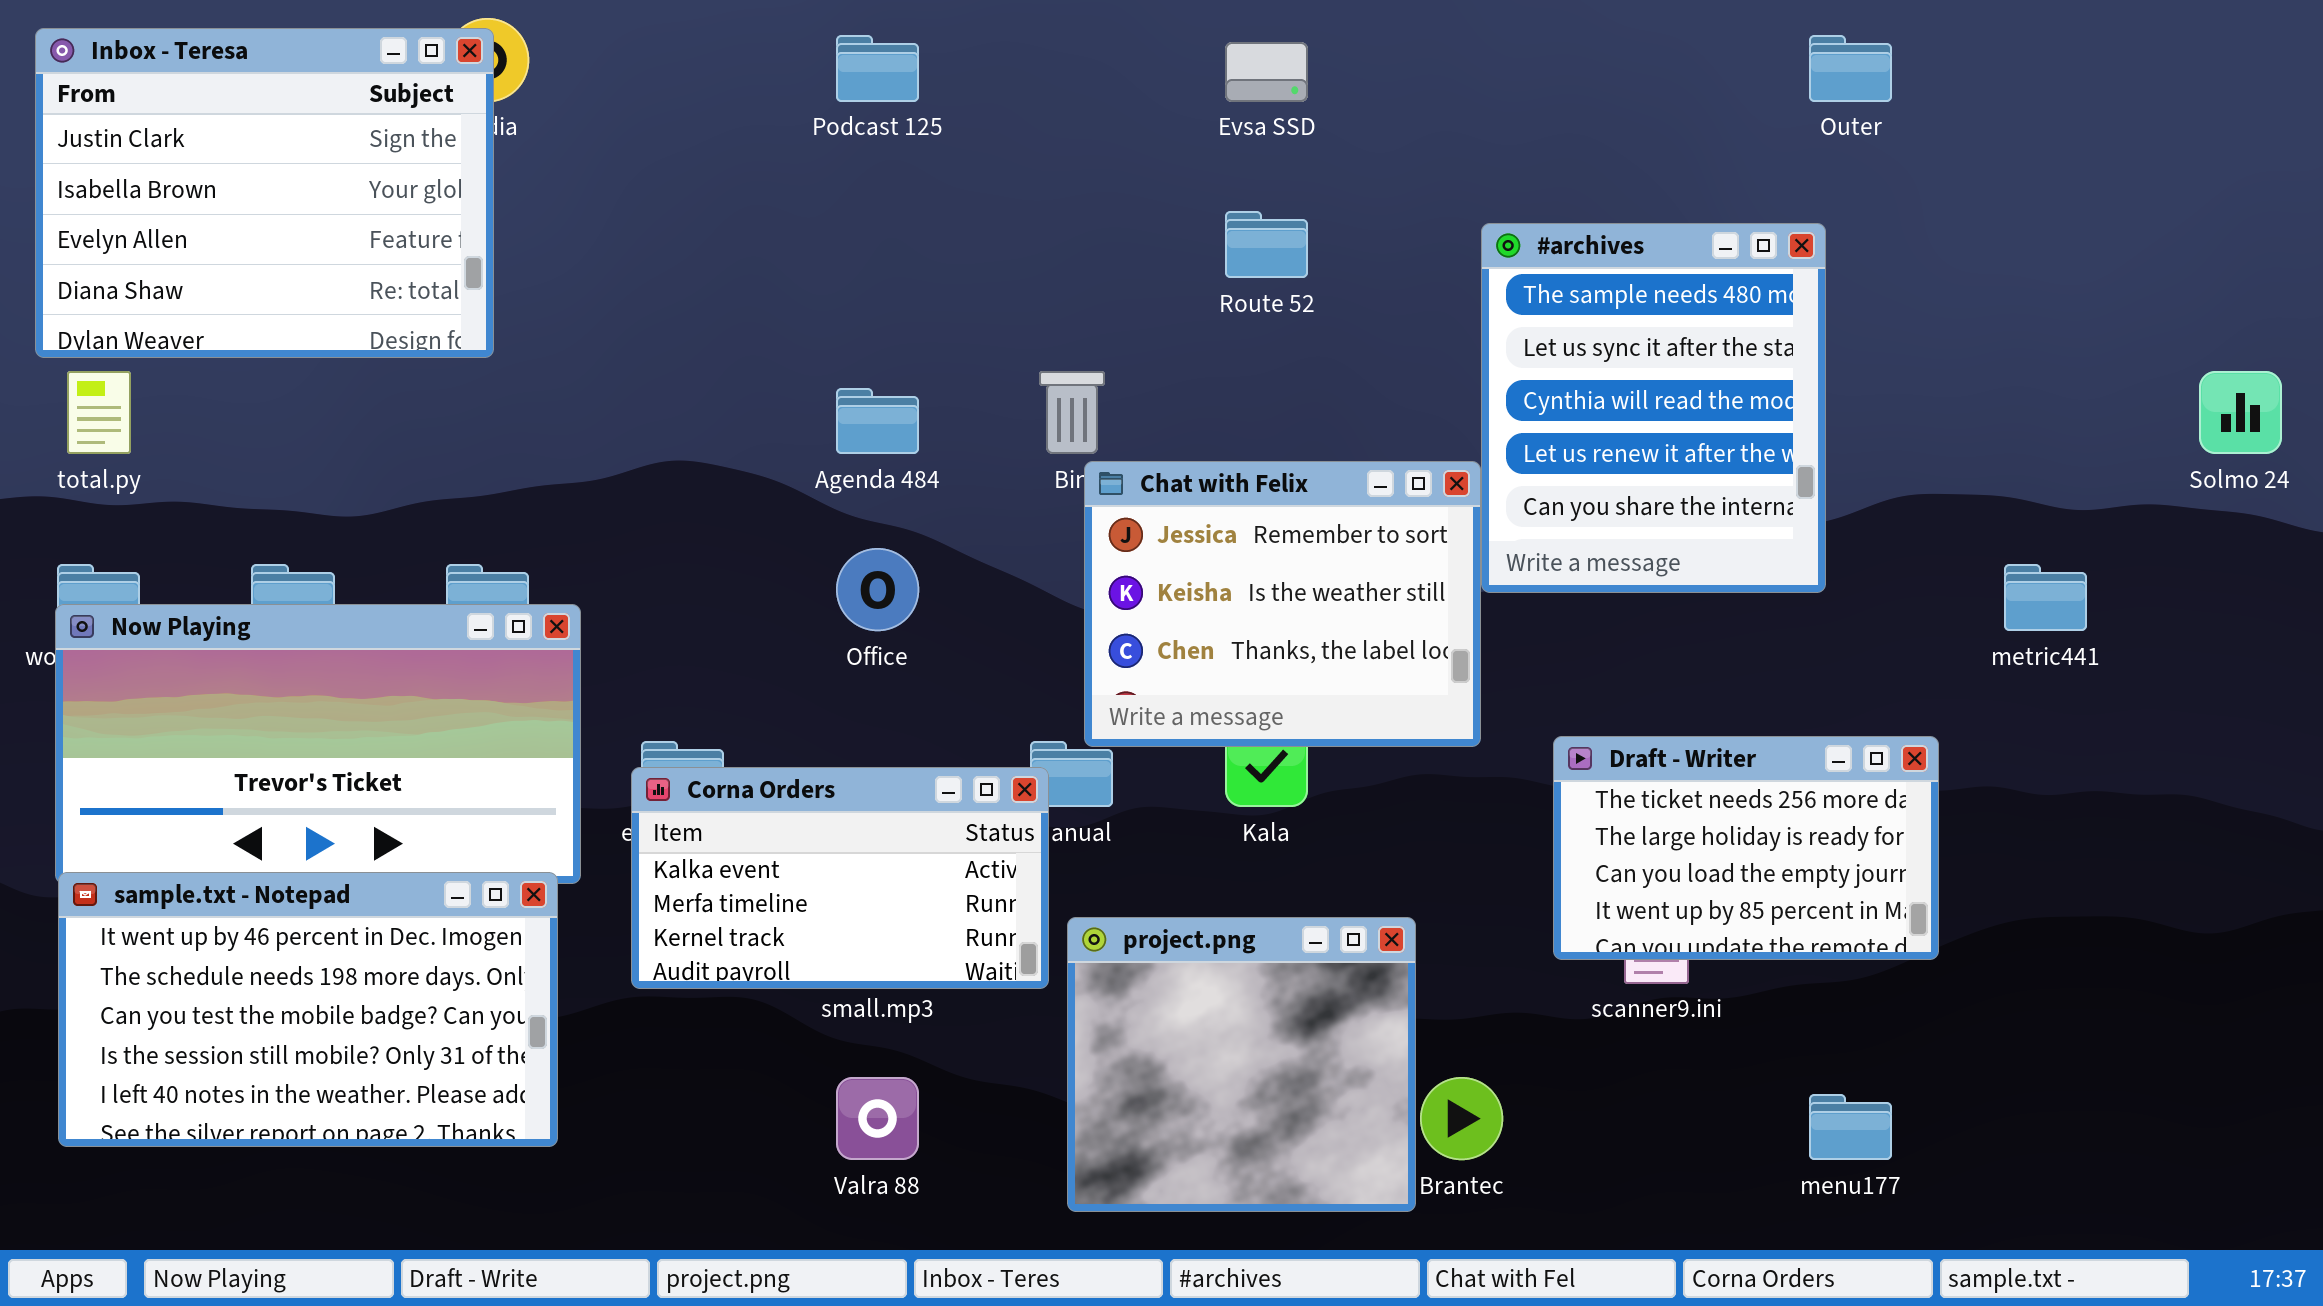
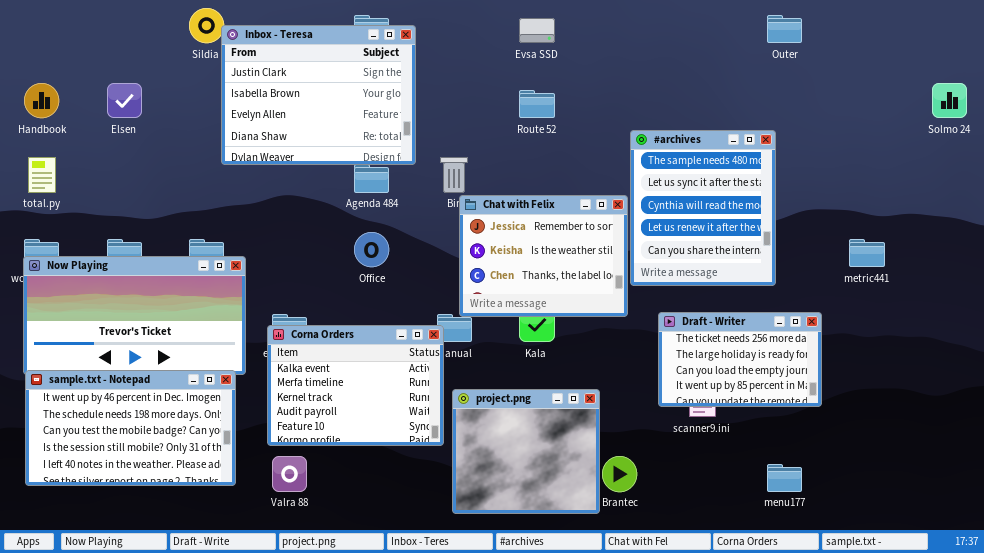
Inbox - Teresa: [35,28,494,358] -> [221,25,416,165], moved
#archives: [1481,223,1826,593] -> [630,130,776,286], moved
Solmo 24: [2199,371,2282,454] -> [932,83,967,118], moved
Corna Orders: [631,767,1049,989] -> [267,325,444,446], resized
Valra 88: [836,1077,919,1160] -> [272,456,307,492], moved

